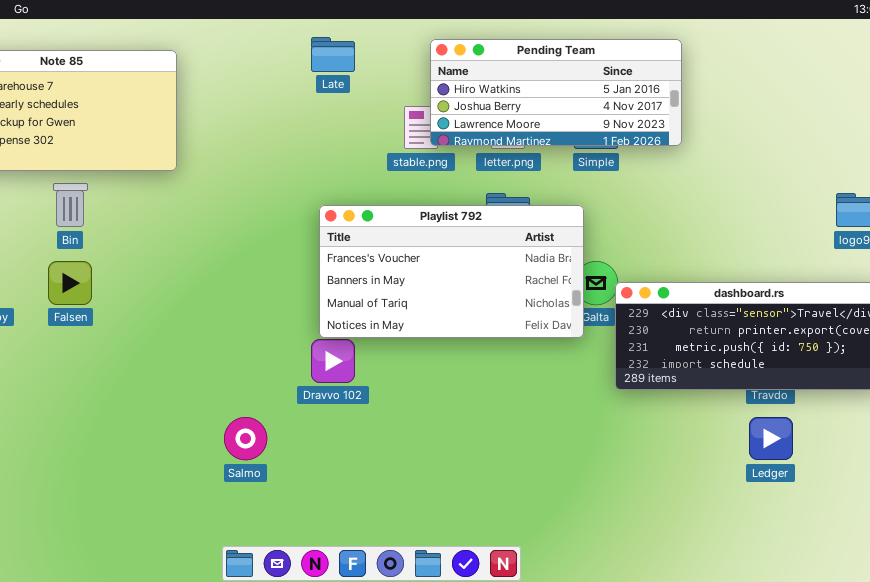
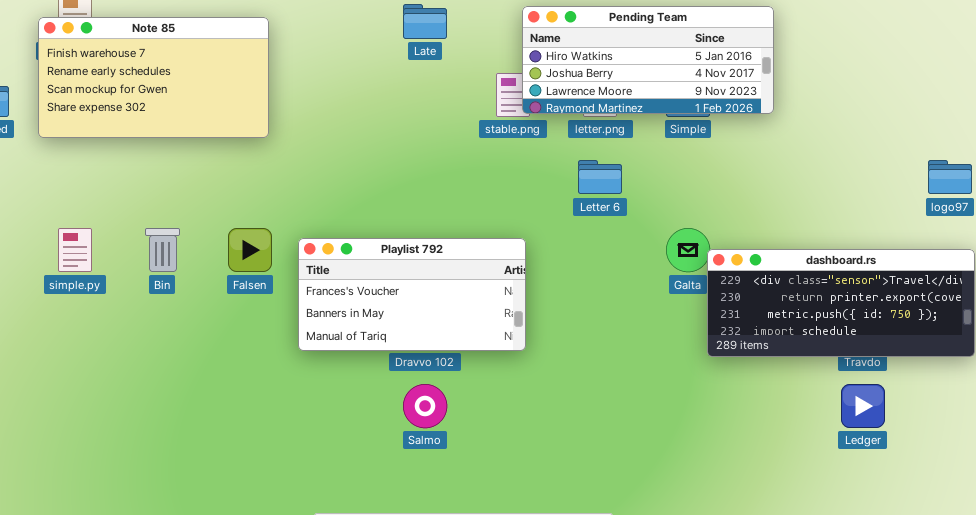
Bin: [53,183,88,227] -> [145,228,180,272], moved
Playlist 792: [319,205,584,338] -> [298,238,526,351], moved, resized
Falsen: [48,261,92,305] -> [228,228,272,272], moved
Salmo: [224,417,267,460] -> [403,384,447,428], moved

